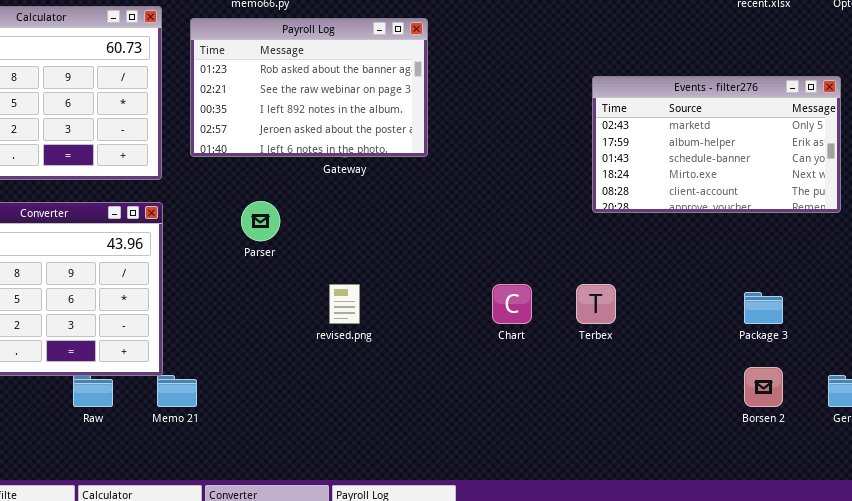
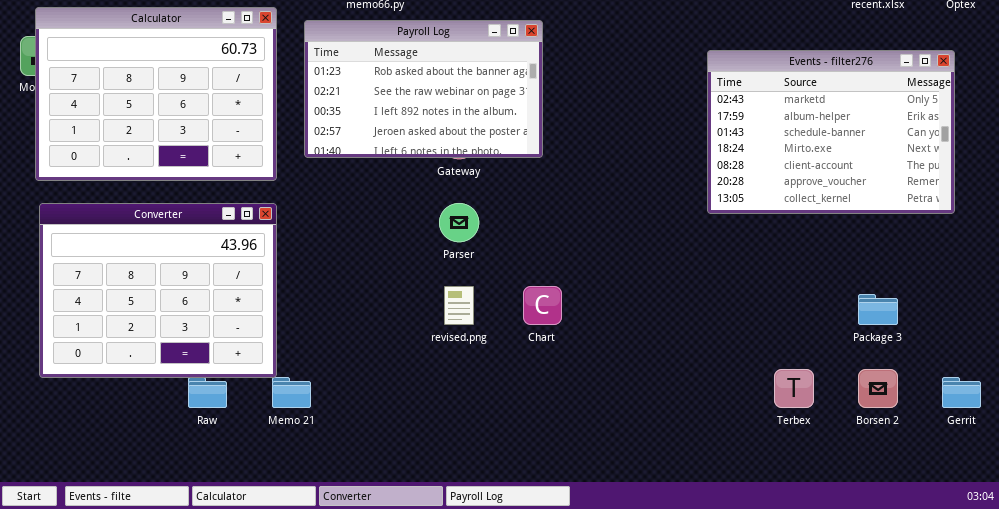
Events - filter276: [592,76,841,213] -> [707,50,955,214], resized
Parser: [241,201,280,241] -> [439,203,479,242], moved
Chart: [492,284,532,324] -> [523,286,562,325], moved
Terbex: [576,284,616,324] -> [774,369,814,408], moved

